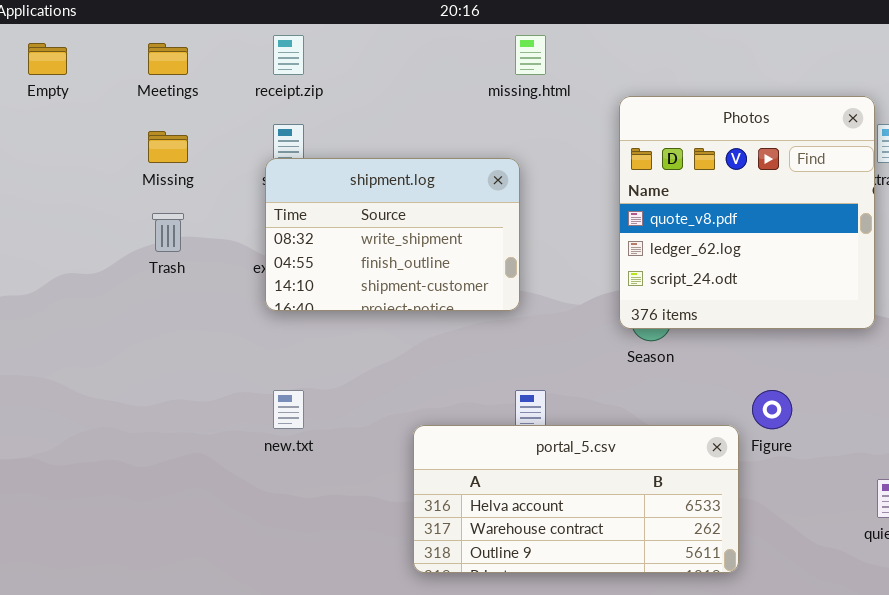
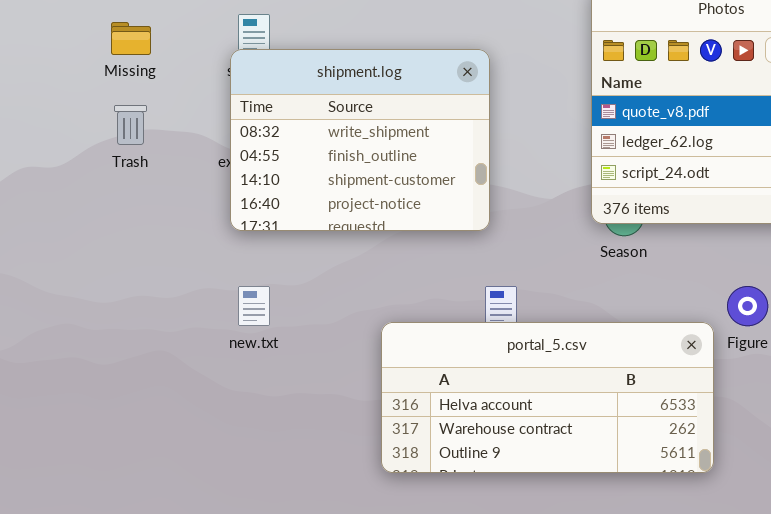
shipment.log: [265,158,520,311] -> [230,49,490,231], resized

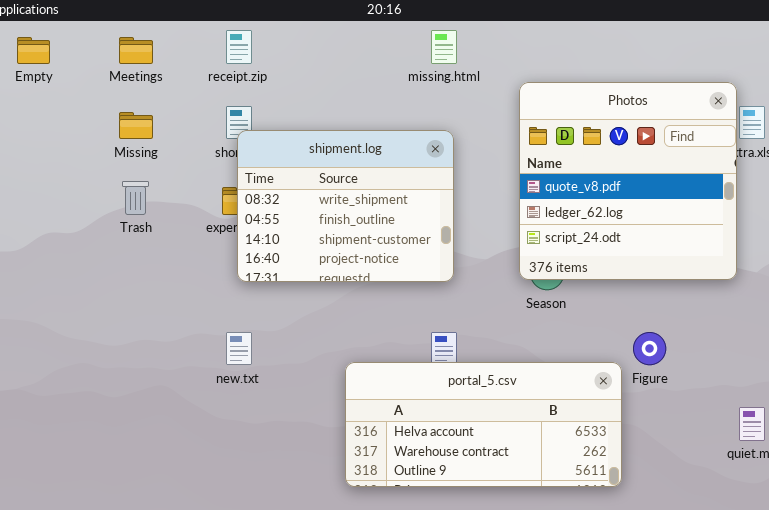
shipment.log: [230,49,490,231] -> [237,130,454,282], moved

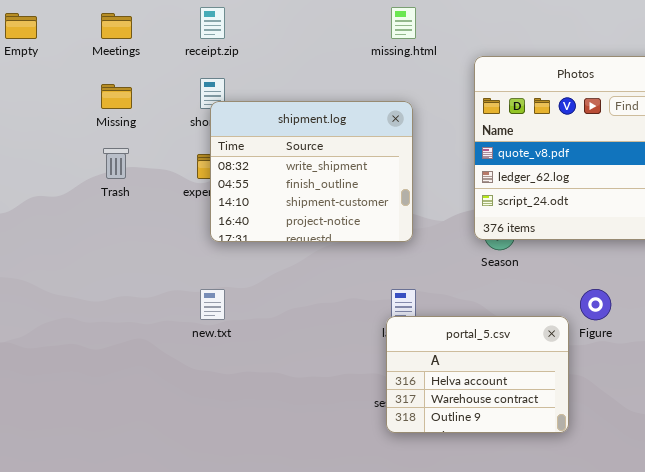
portal_5.csv: [345,362,622,487] -> [386,316,569,433], resized

